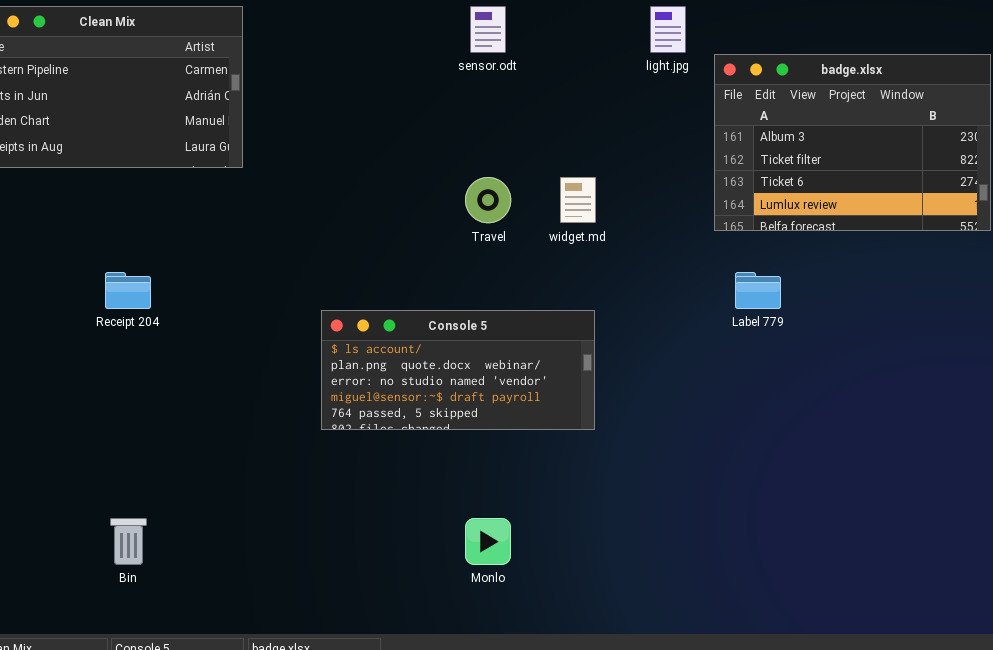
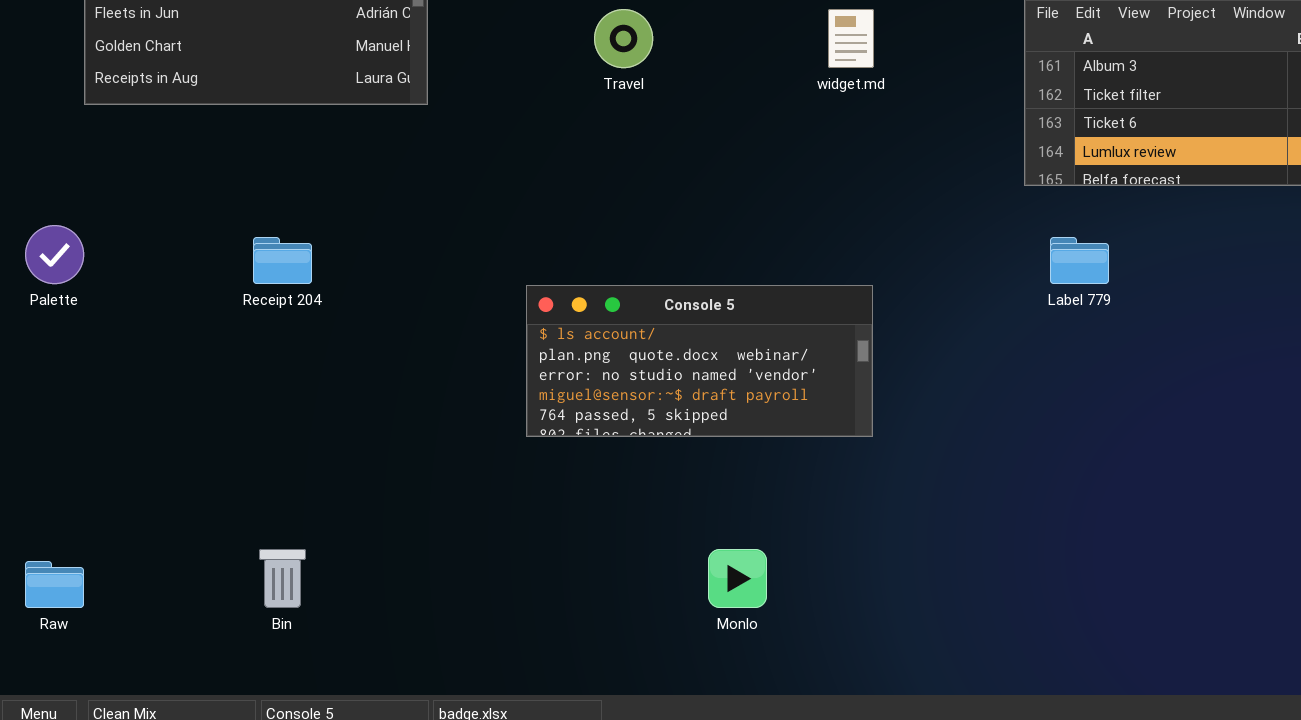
Travel: [465,177,511,223] -> [594,9,653,68], moved
widget.md: [560,177,596,223] -> [828,9,874,68], moved

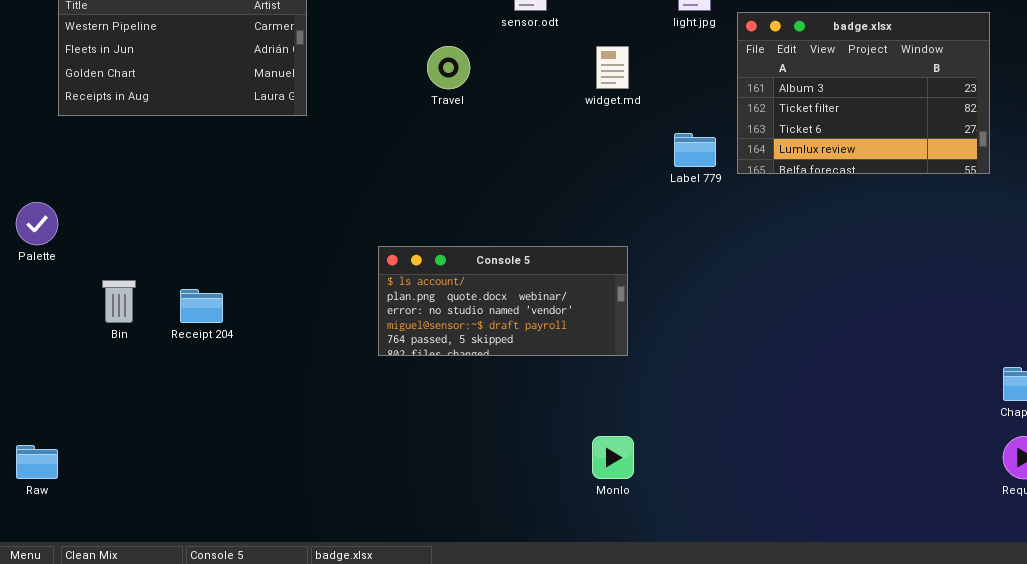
Receipt 204: [253,237,312,284] -> [180,289,223,323], moved
Label 779: [1050,237,1109,284] -> [674,133,716,167], moved
Bin: [259,549,306,608] -> [102,280,136,323], moved
Monlo: [708,549,767,608] -> [592,436,634,479], moved

